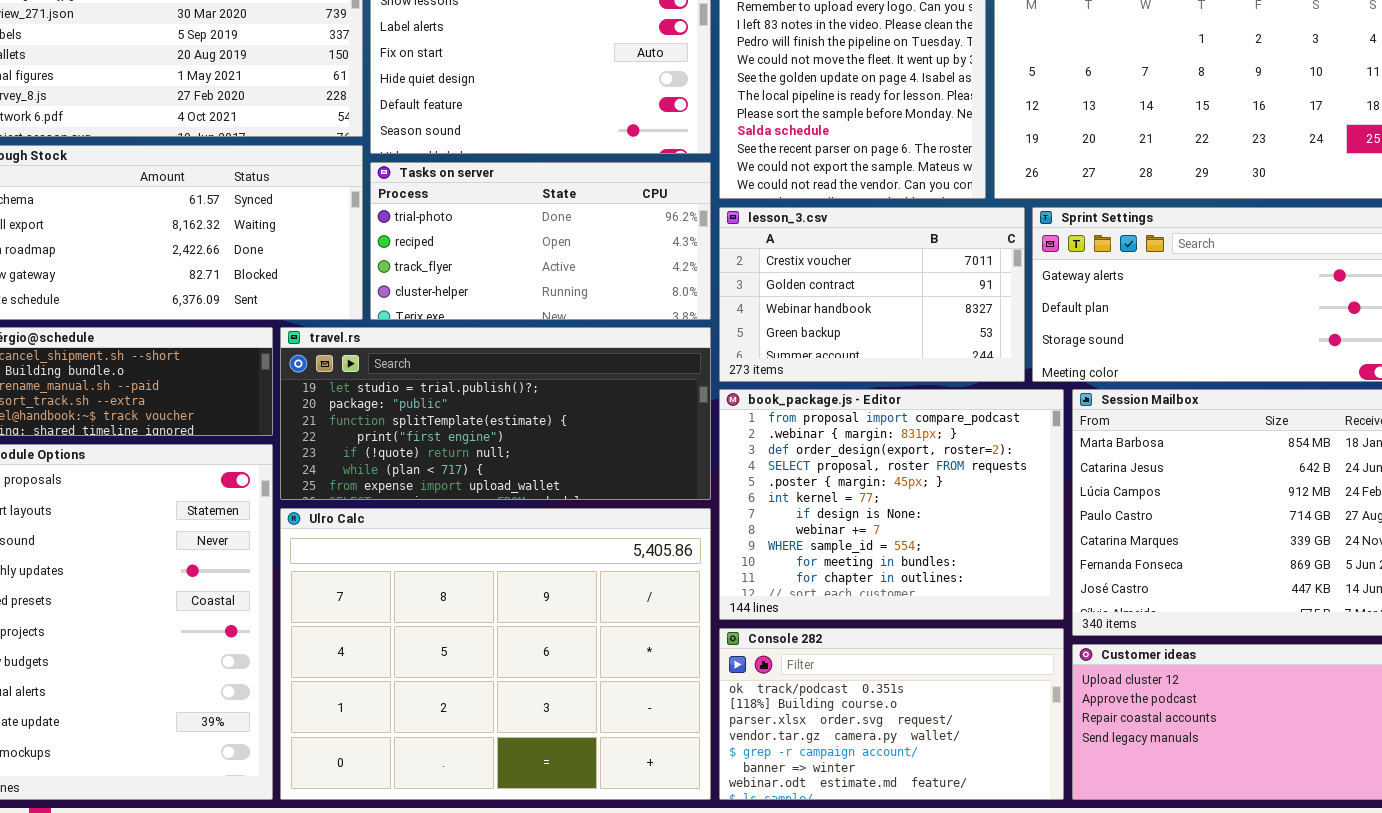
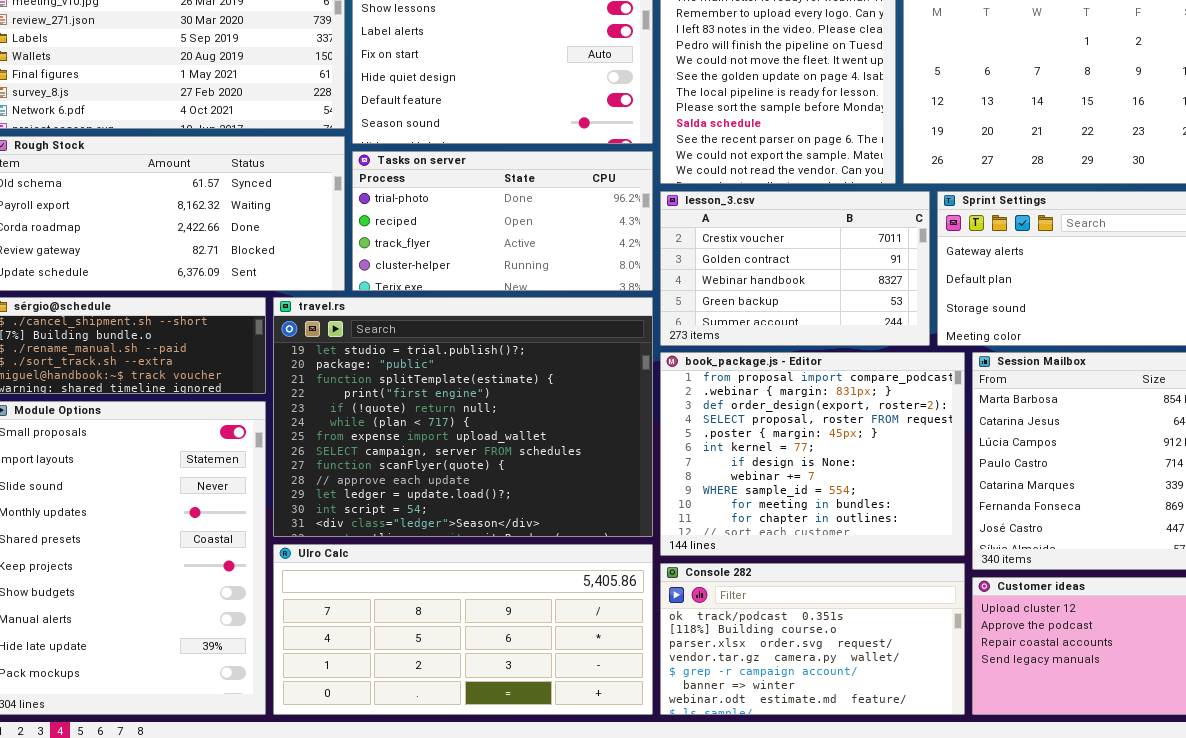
travel.rs: [280,327,711,500] -> [273,297,653,537], resized
Ulro Calc: [280,508,711,800] -> [273,544,653,715], resized

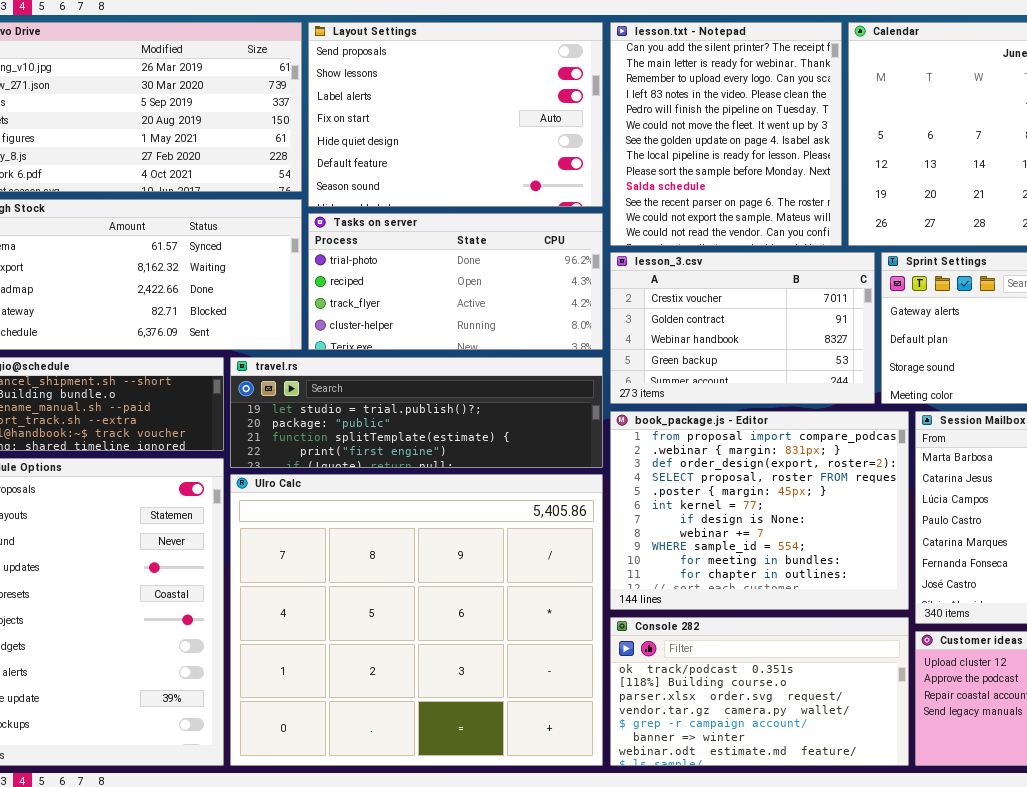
travel.rs: [273,297,653,537] -> [230,357,603,468], resized
Ulro Calc: [273,544,653,715] -> [230,474,603,766], resized

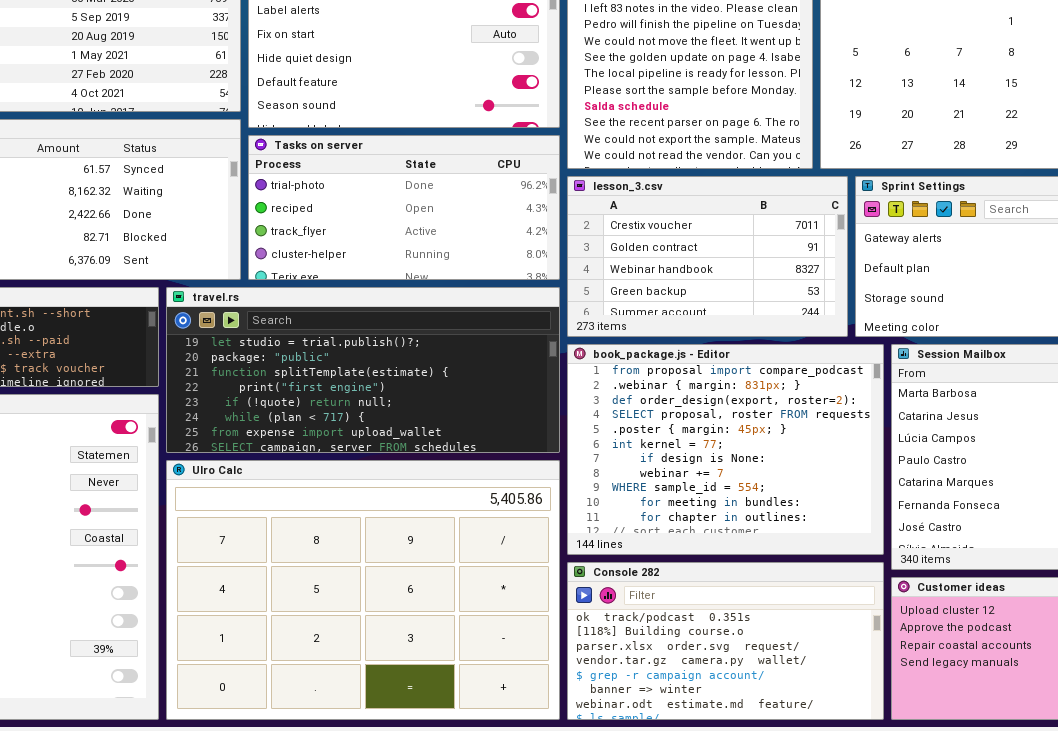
travel.rs: [230,357,603,468] -> [166,287,560,453], resized
Ulro Calc: [230,474,603,766] -> [166,460,560,720], resized

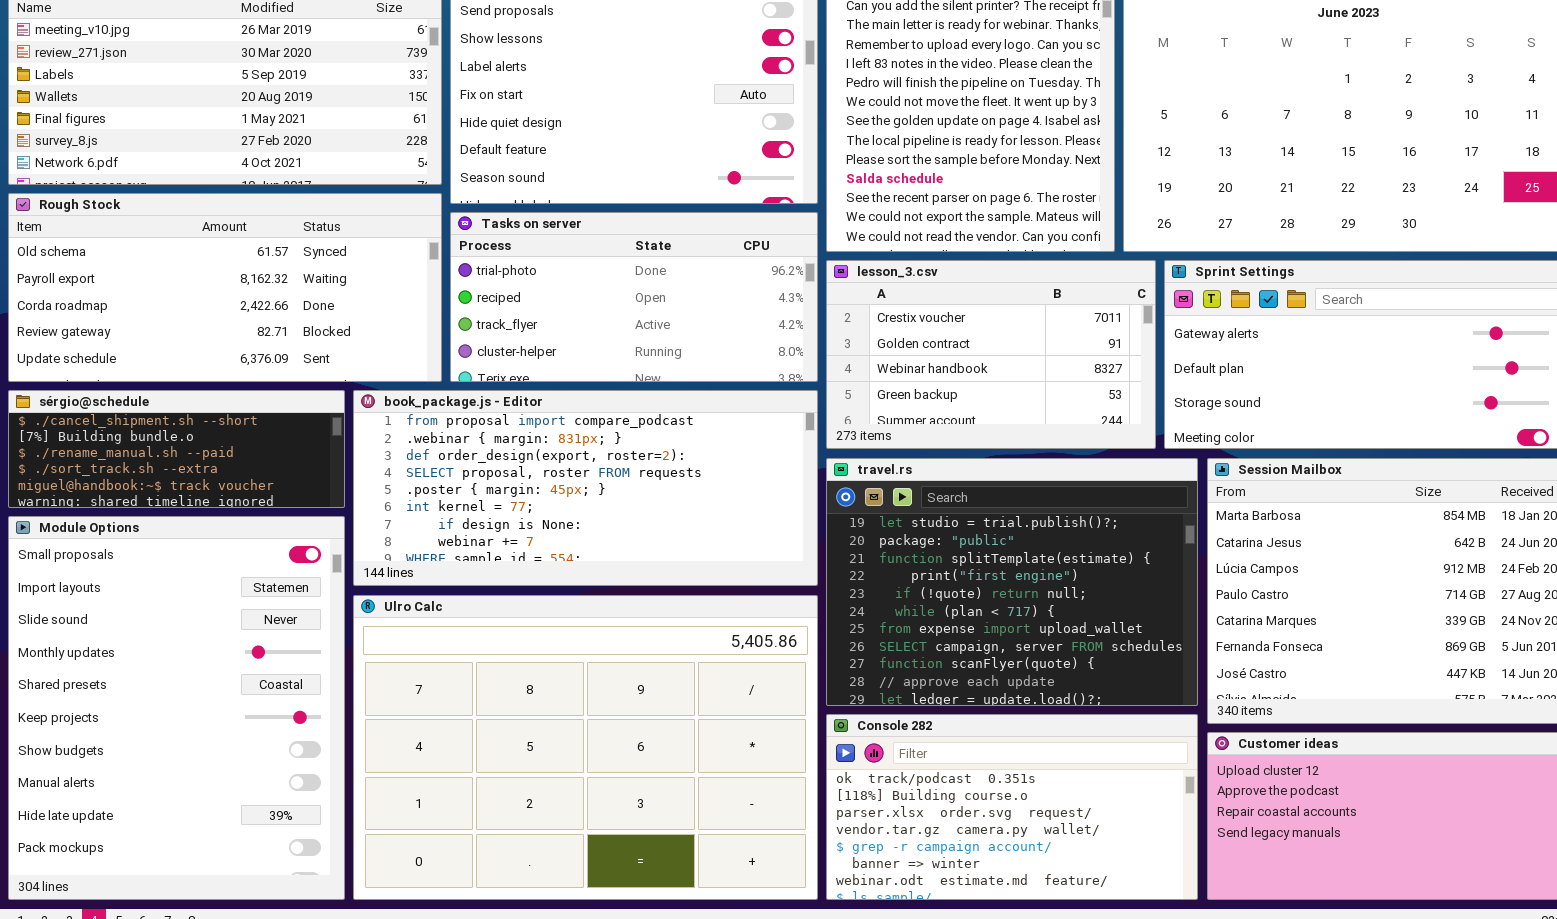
travel.rs: [166,287,560,453] -> [826,458,1198,706], moved, resized
book_package.js - Editor: [567,344,884,555] -> [353,390,818,586], moved, resized

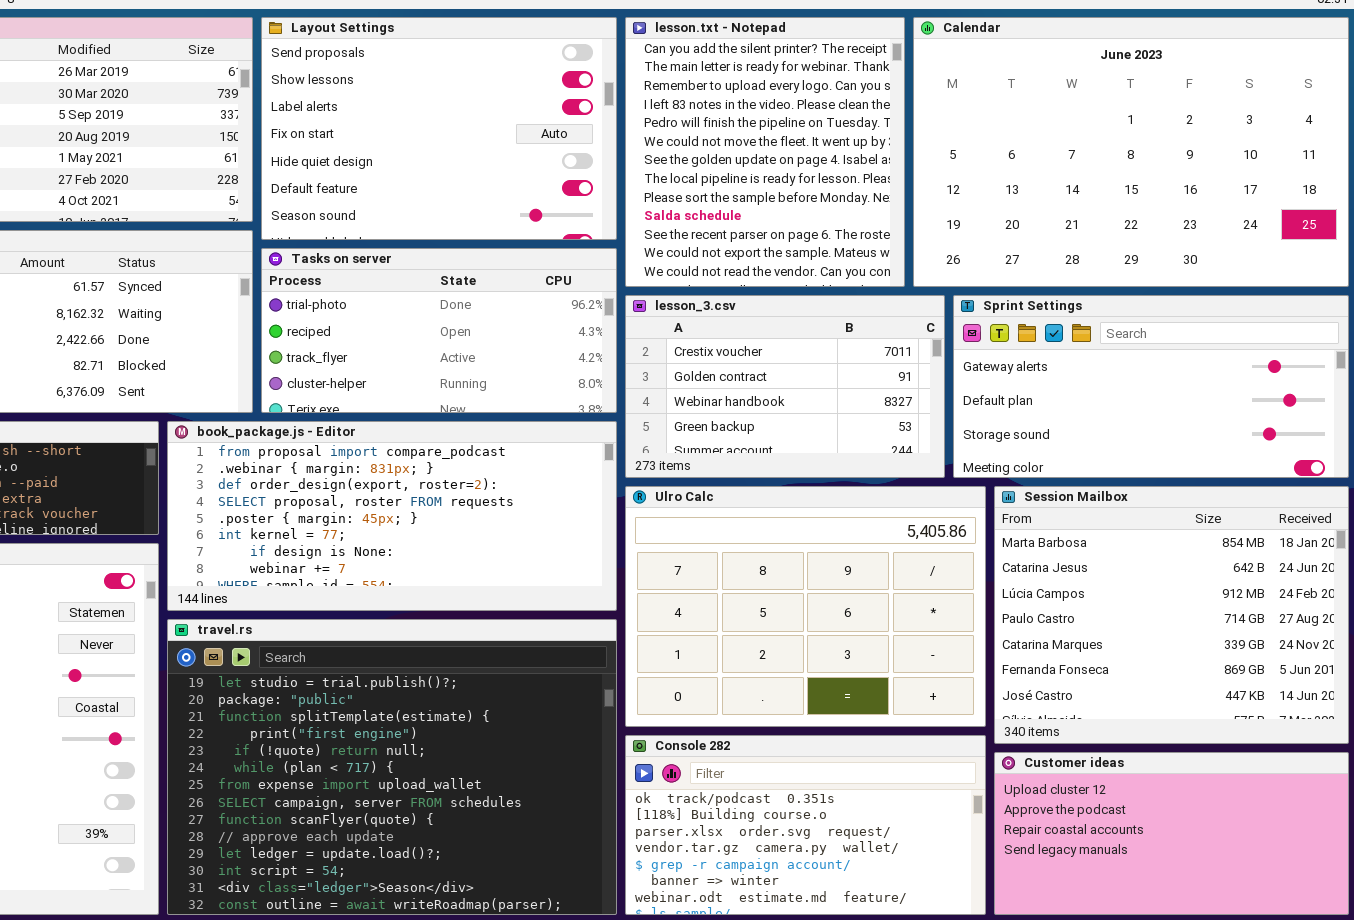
travel.rs: [826,458,1198,706] -> [167,619,617,915], moved, resized
Ulro Calc: [353,595,818,900] -> [625,486,986,727], moved, resized

